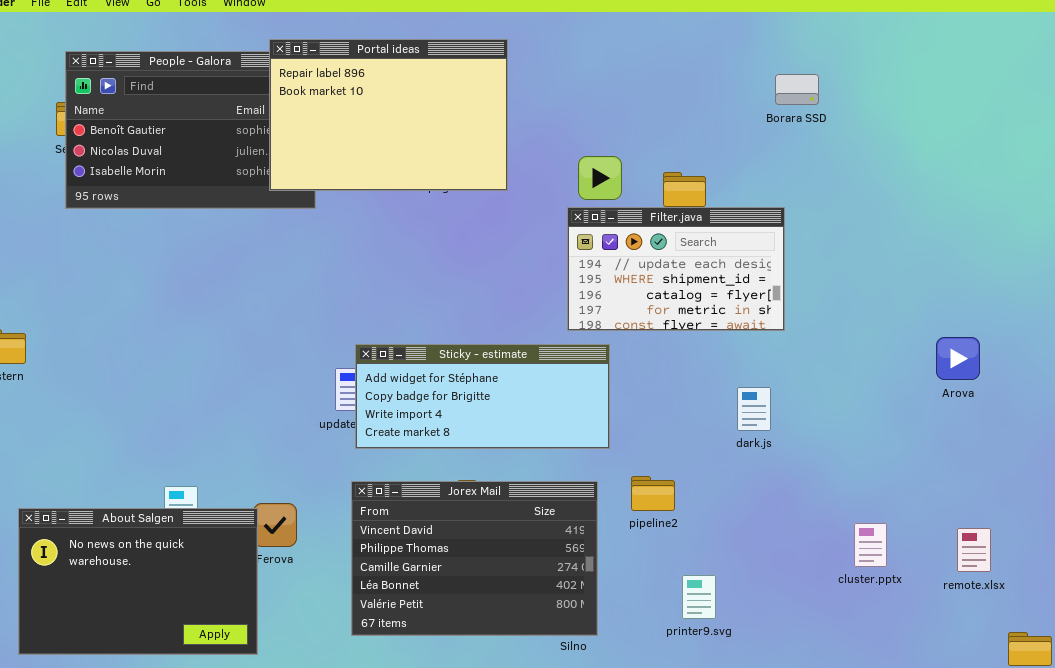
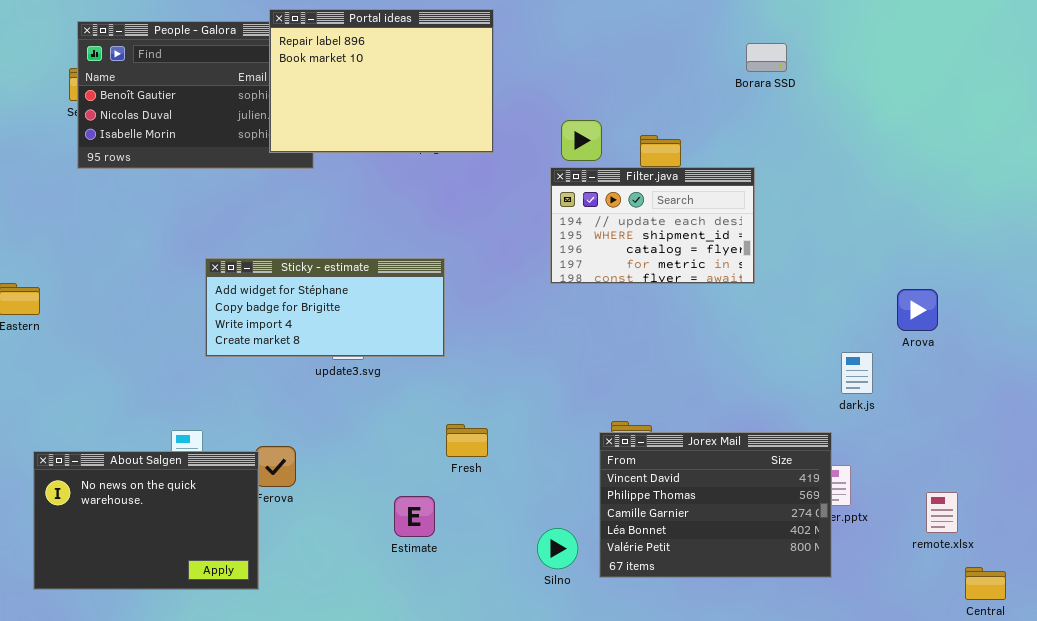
Sticky - estimate: [355,344,610,449] -> [205,258,445,357], moved
dark.js: [737,387,771,431] -> [841,352,873,394], moved
Jorex Mail: [351,481,598,636] -> [599,432,832,578], moved
remote.xlsx: [957,528,991,572] -> [926,492,958,533], moved

